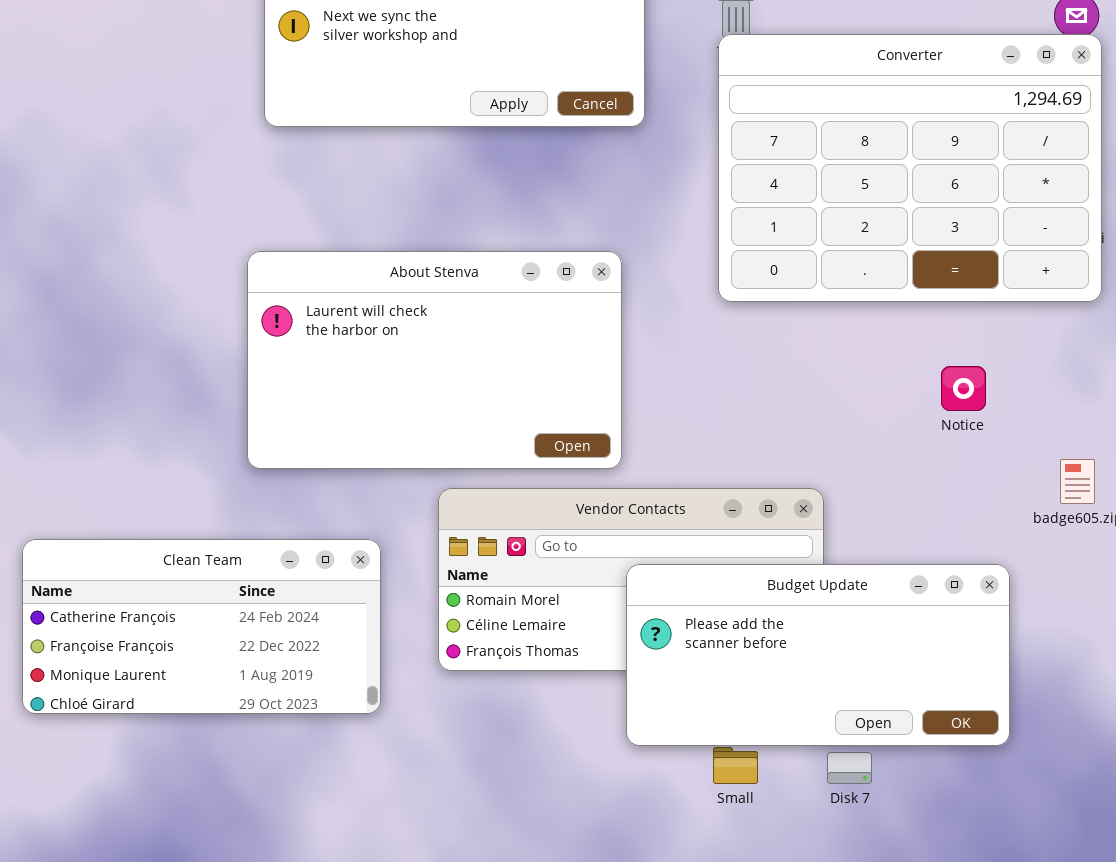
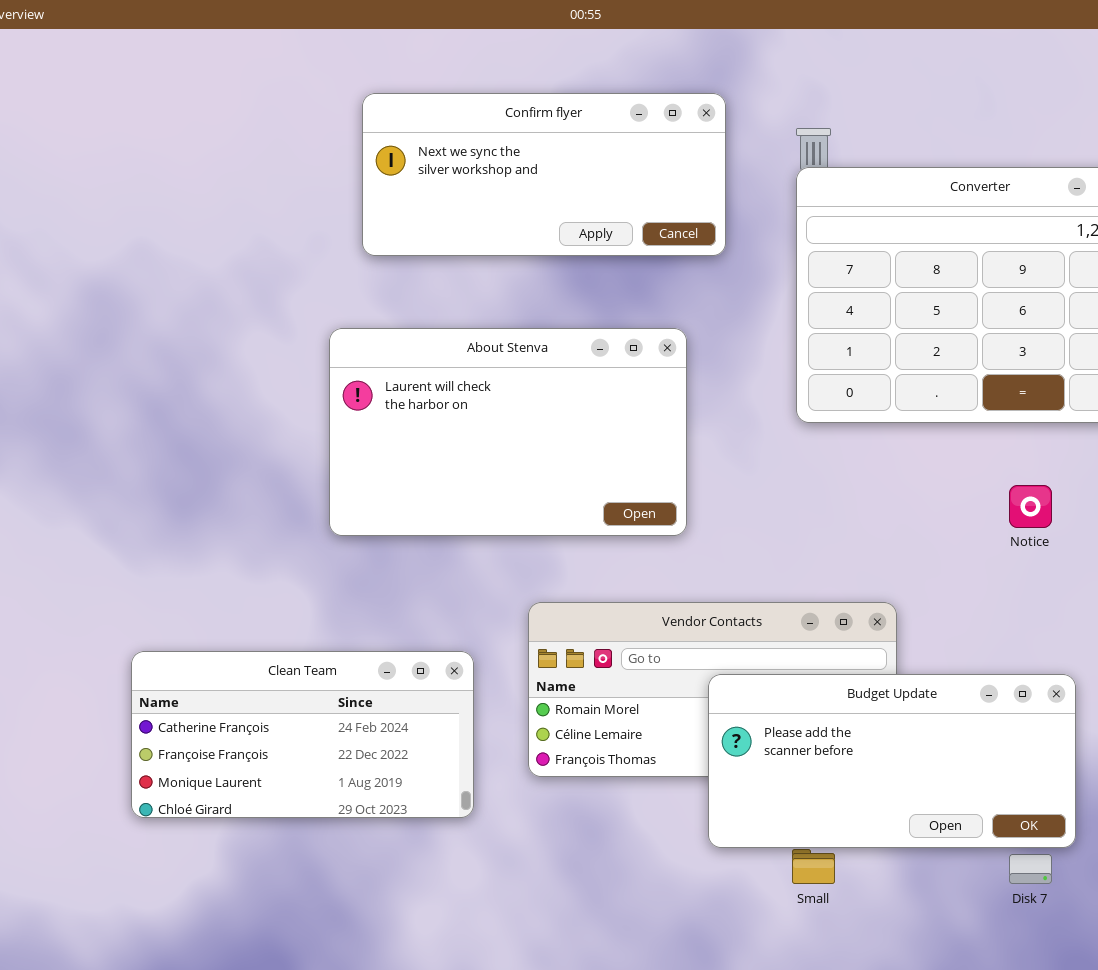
About Stenva: [247,251,622,469] -> [329,328,687,536], moved
Disk 7: [827,752,872,784] -> [1009,854,1052,884], moved

